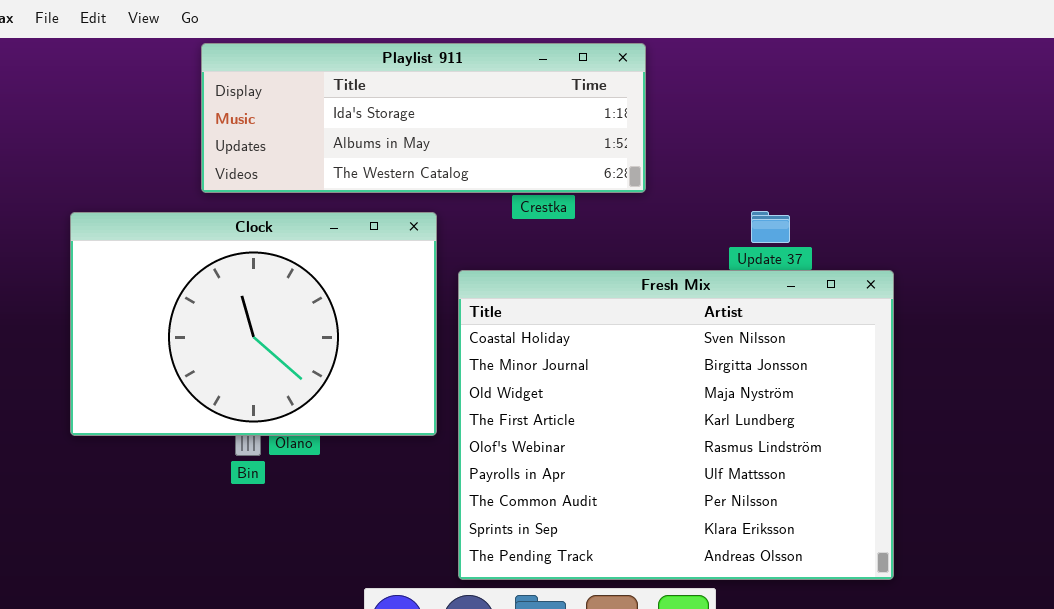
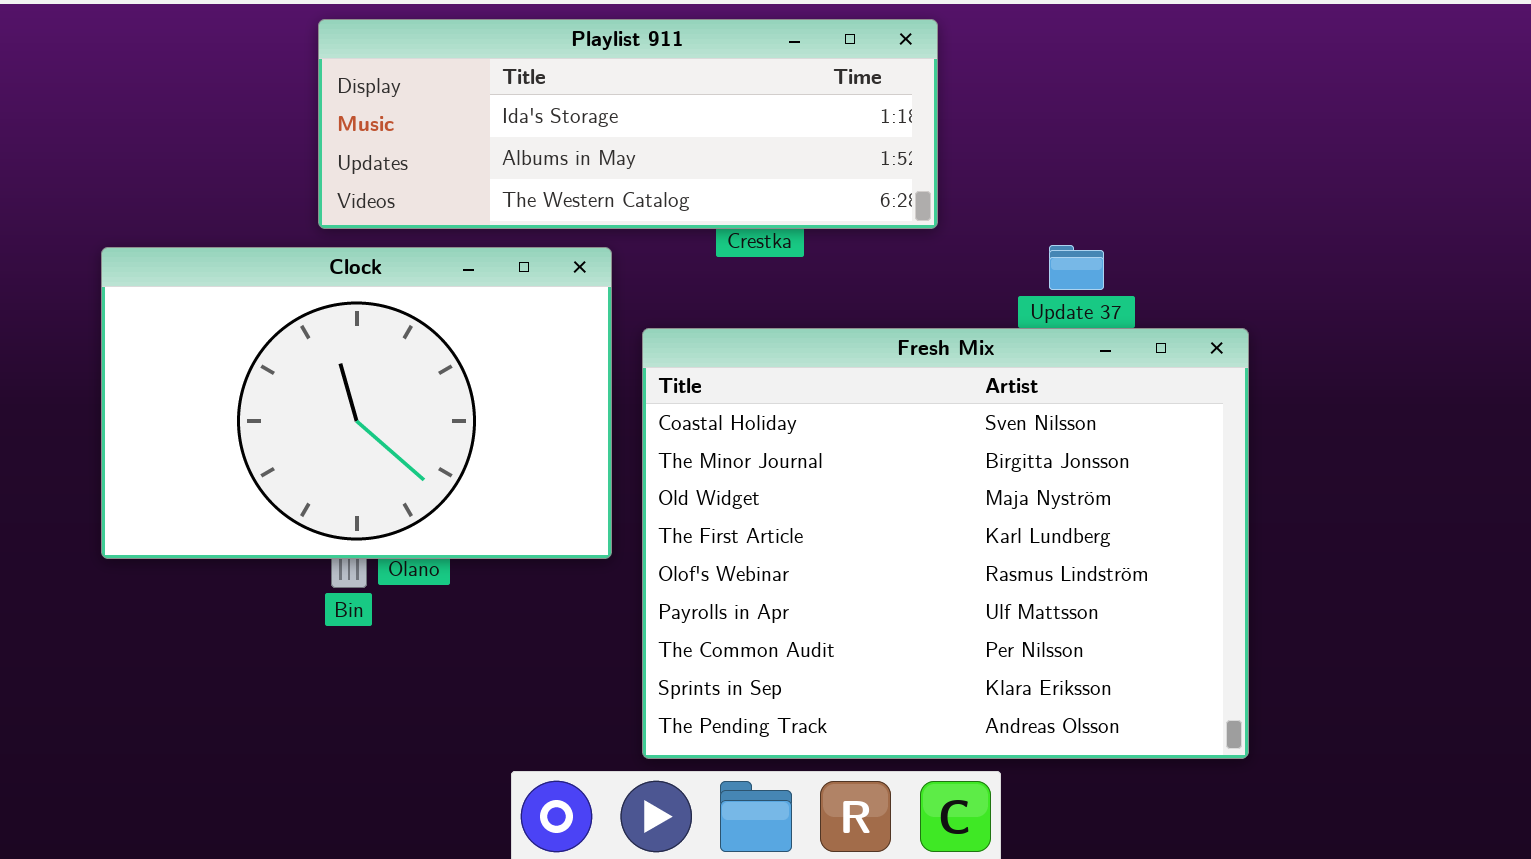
Playlist 911: [201,43,646,193] -> [318,19,938,229], moved

